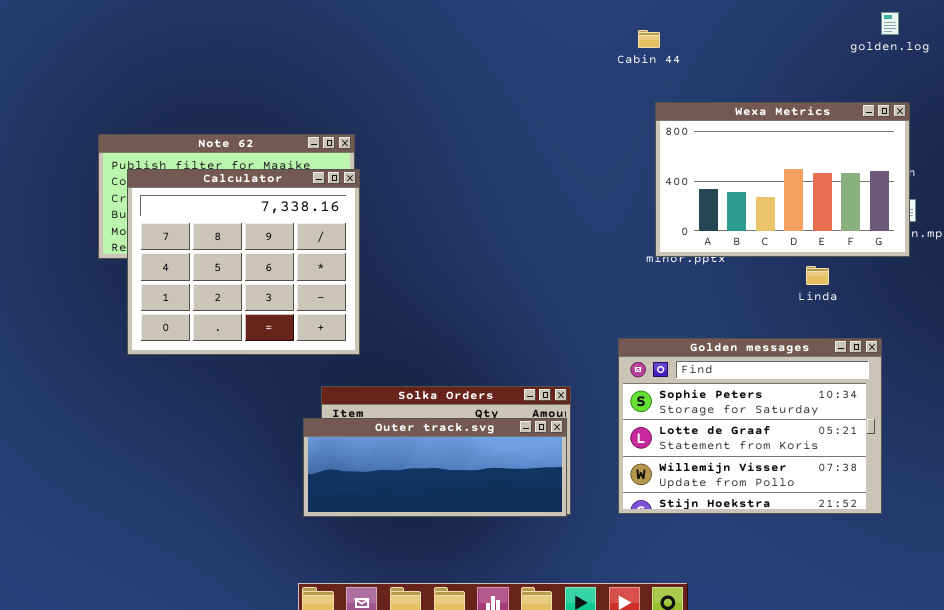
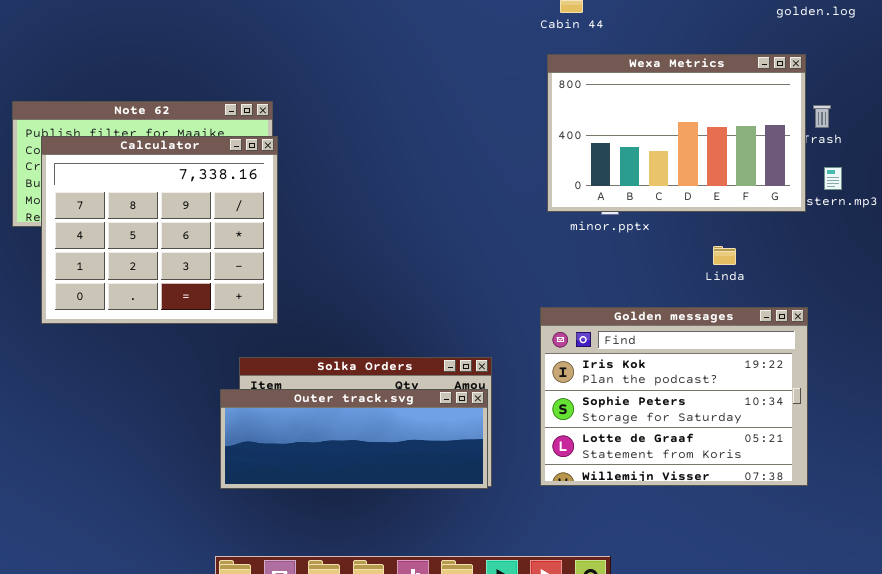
Wexa Metrics: [655,102,910,257] -> [547,54,806,212], moved
Linda: [806,266,829,285] -> [713,246,736,265], moved
Golden messages: [618,338,882,514] -> [540,307,808,486], scrolled up 1 row

